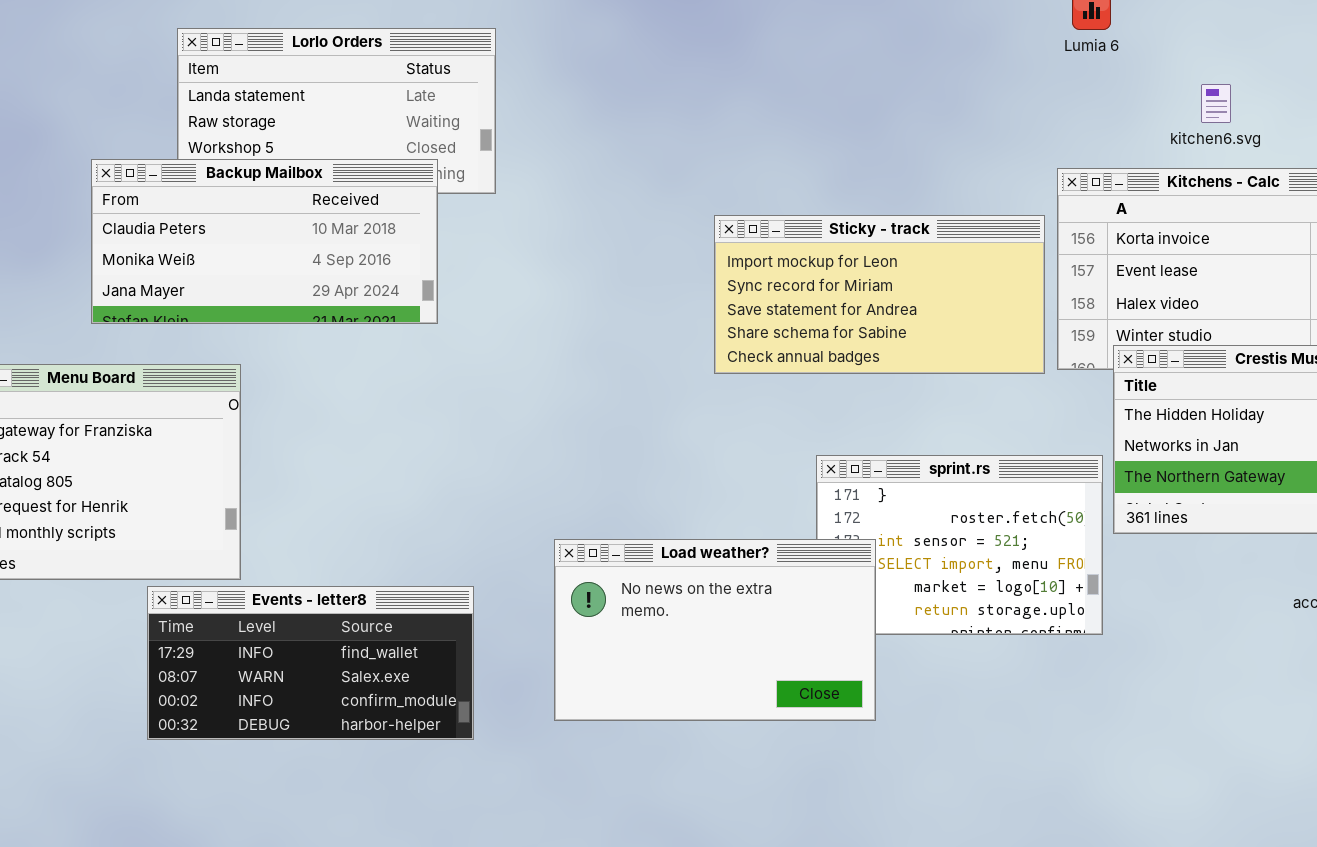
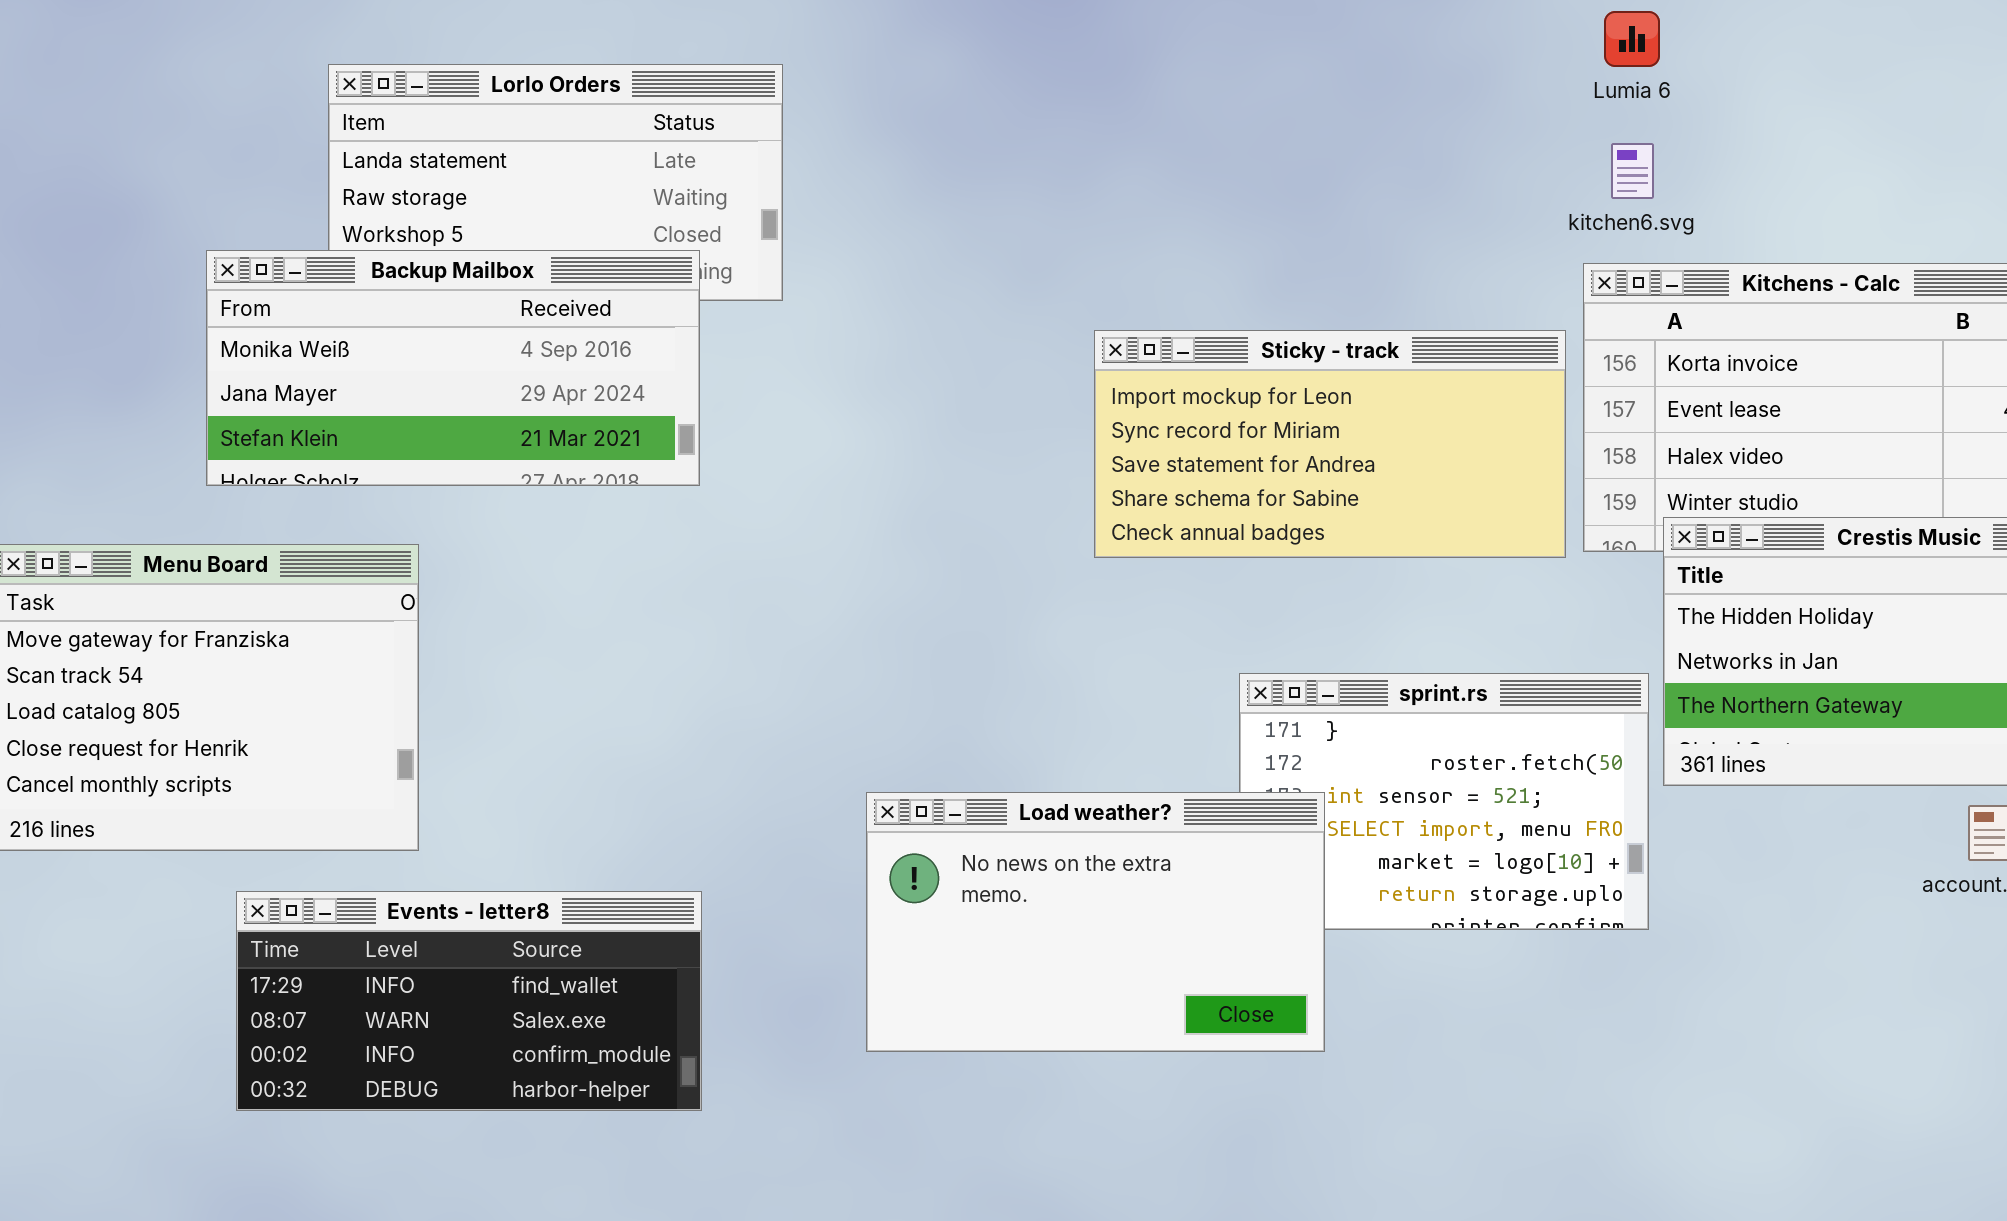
kitchen6.svg: [1201,84,1231,123] -> [1611,143,1654,199], moved
Backup Mailbox: [91,159,438,324] -> [206,250,700,486], scrolled down 1 row
Events - letter8: [147,586,474,740] -> [236,891,702,1111], moved

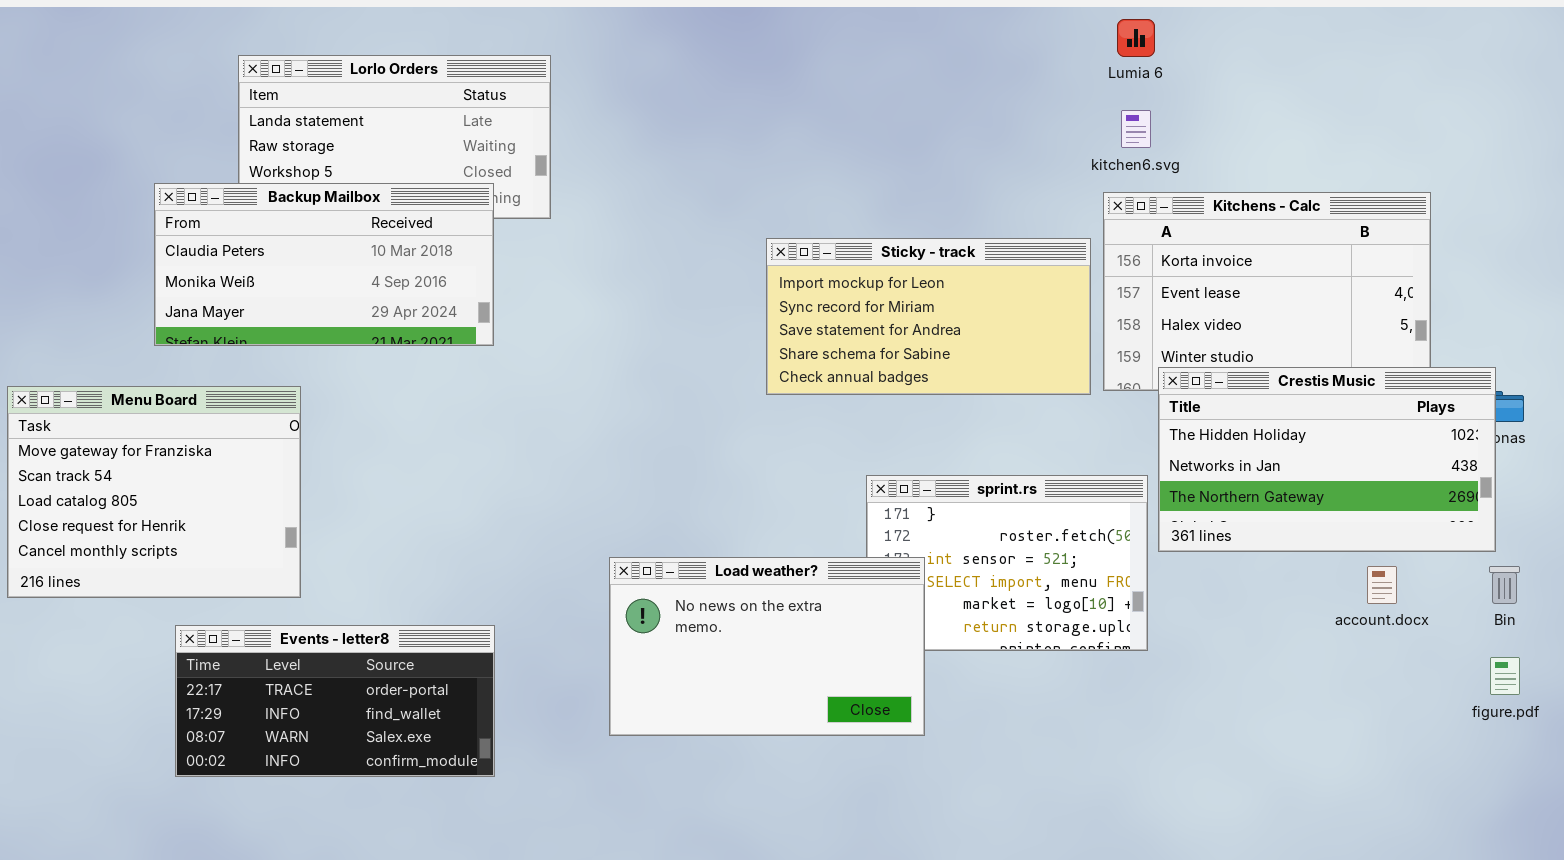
Backup Mailbox: [206,250,700,486] -> [154,183,494,346], scrolled up 1 row
Events - letter8: [236,891,702,1111] -> [175,625,495,777], scrolled up 1 row

